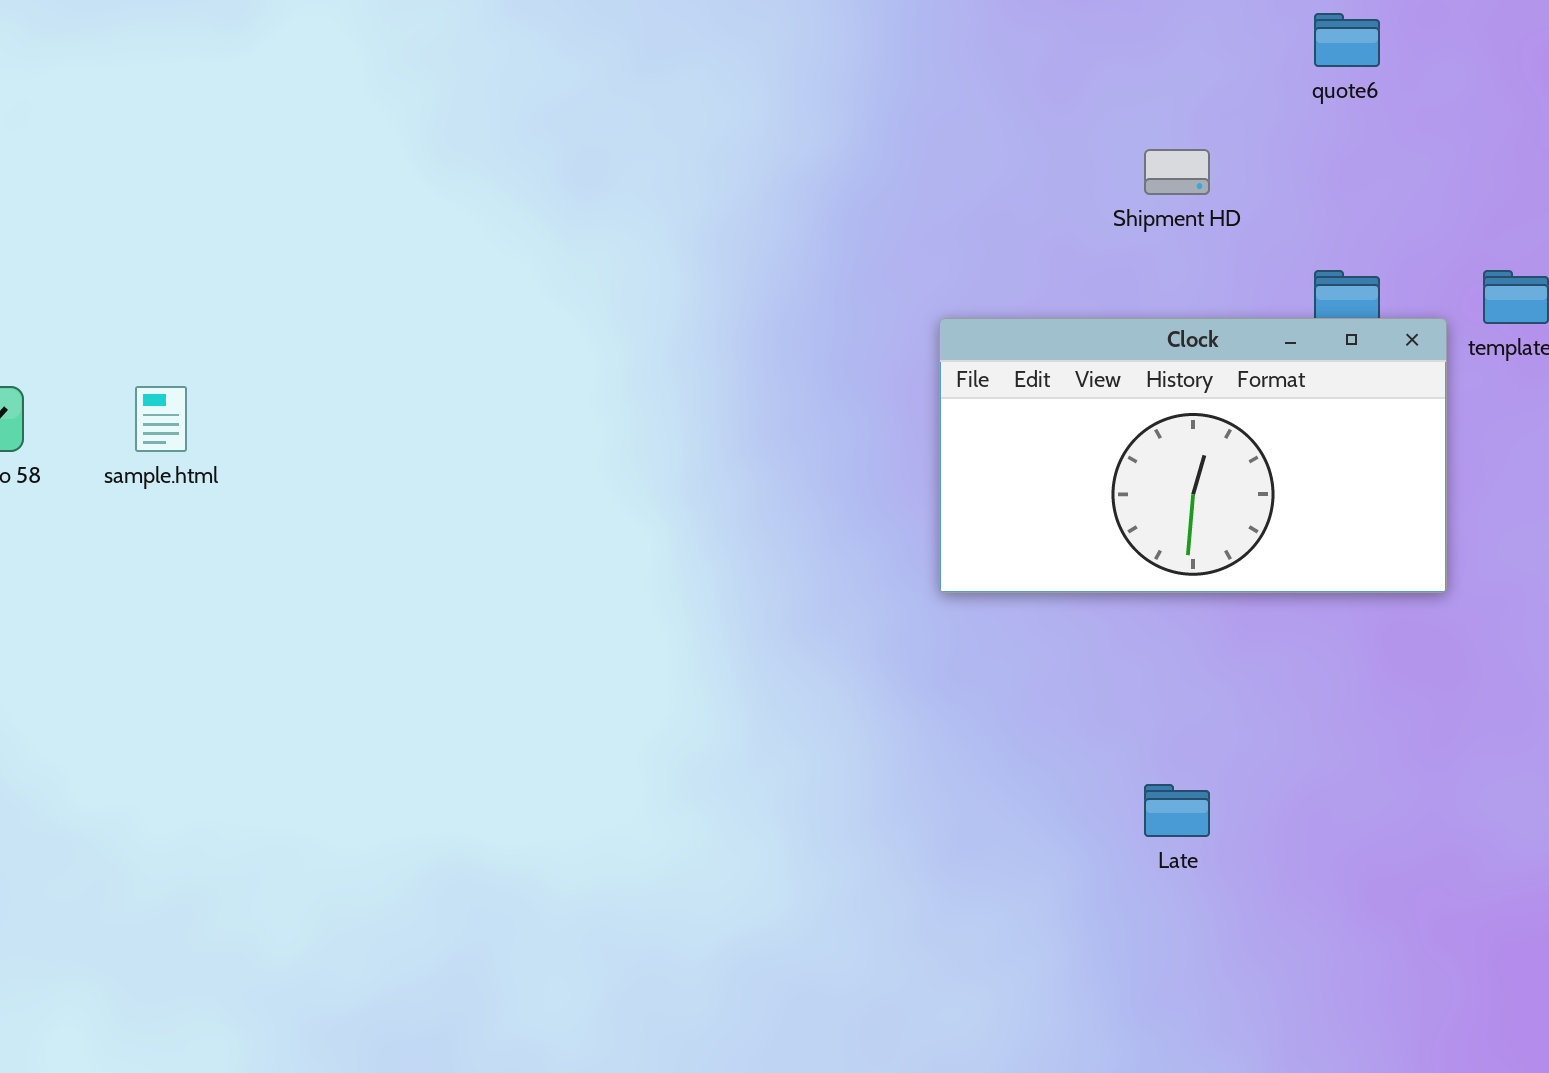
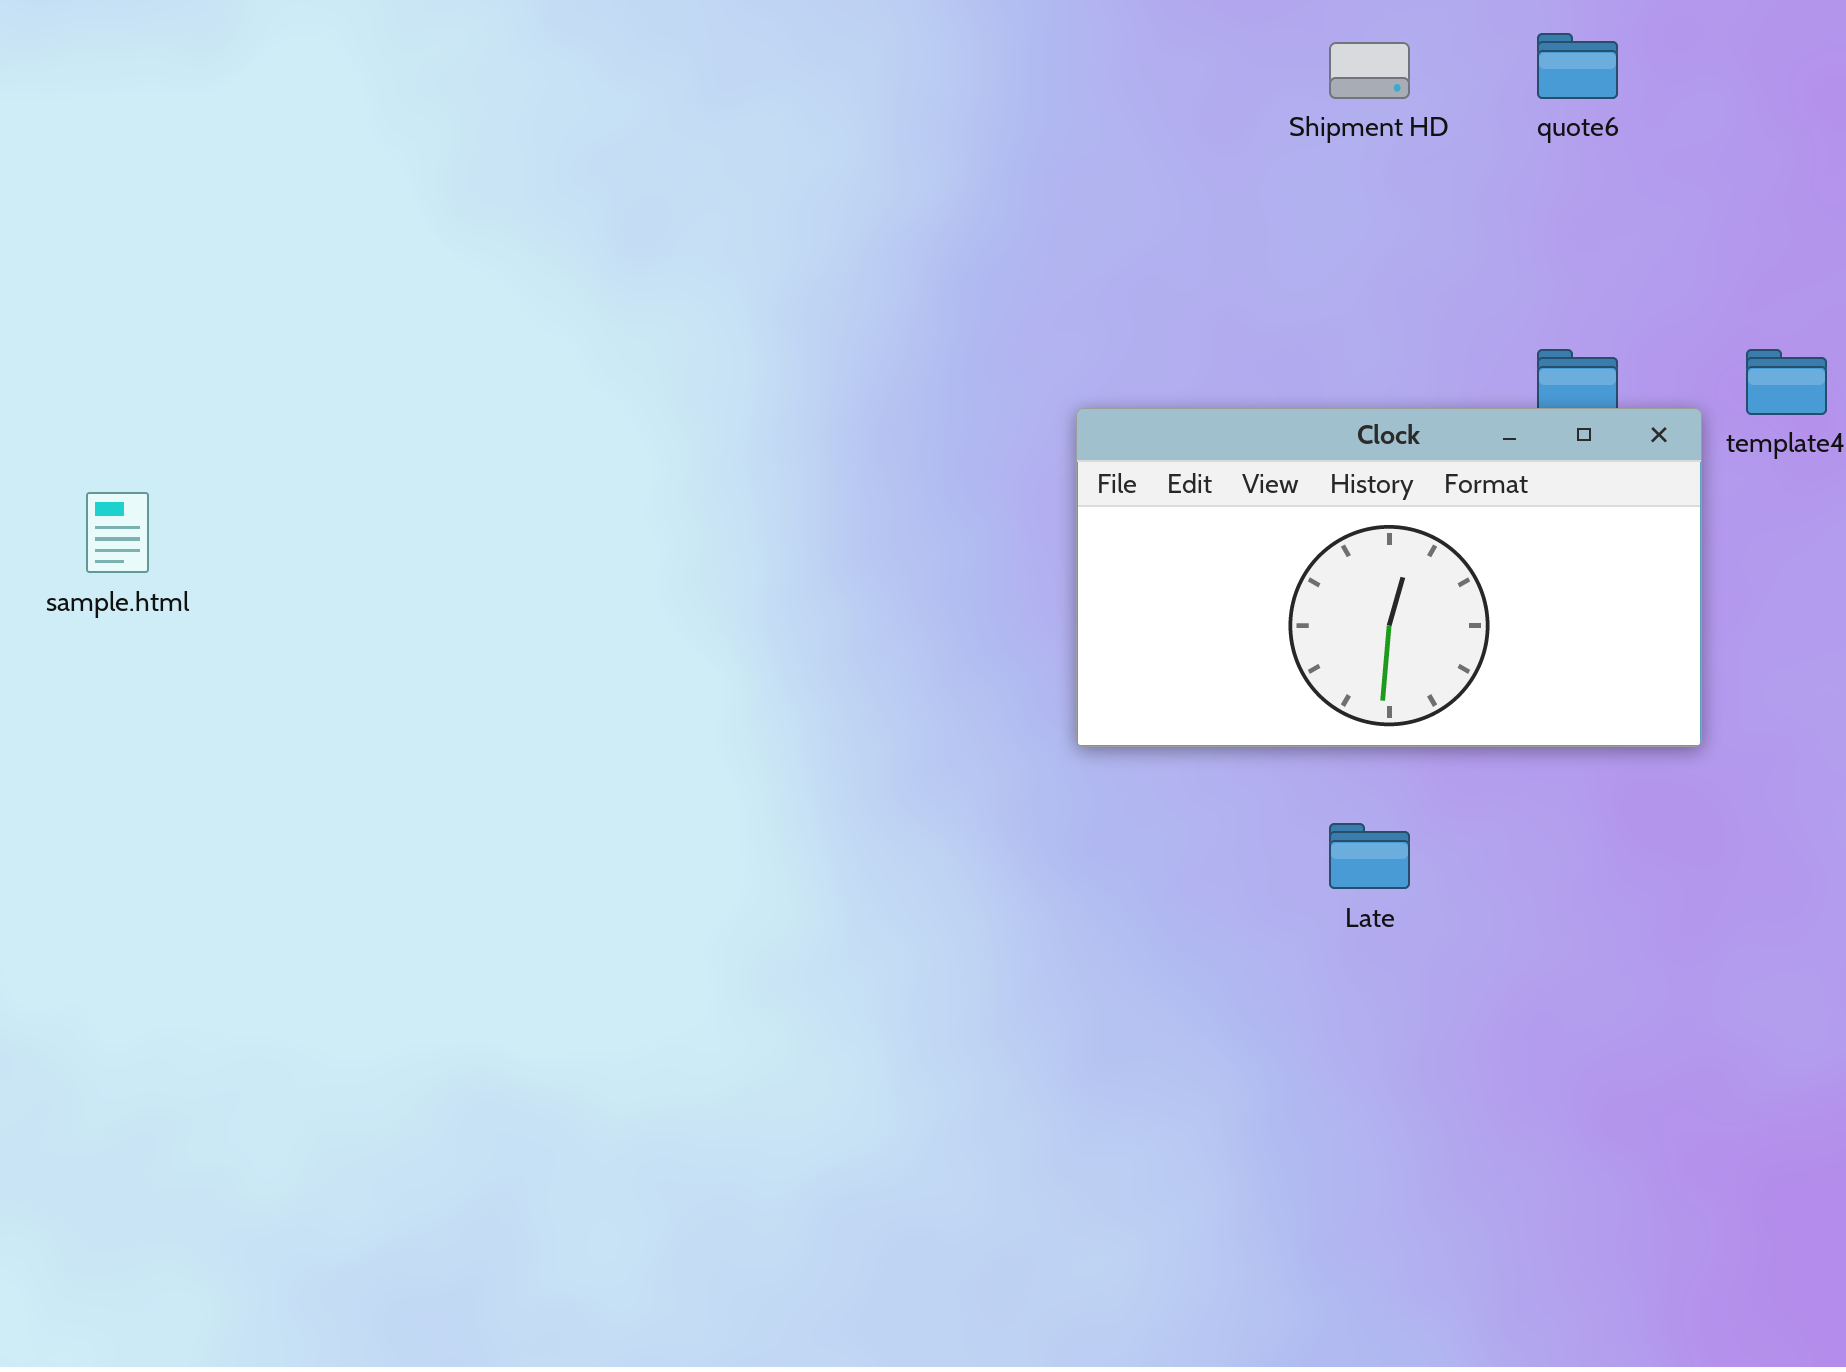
Shipment HD: [1144,149,1210,195] -> [1329,42,1410,99], moved
Late: [1144,784,1210,837] -> [1329,823,1410,889], moved

